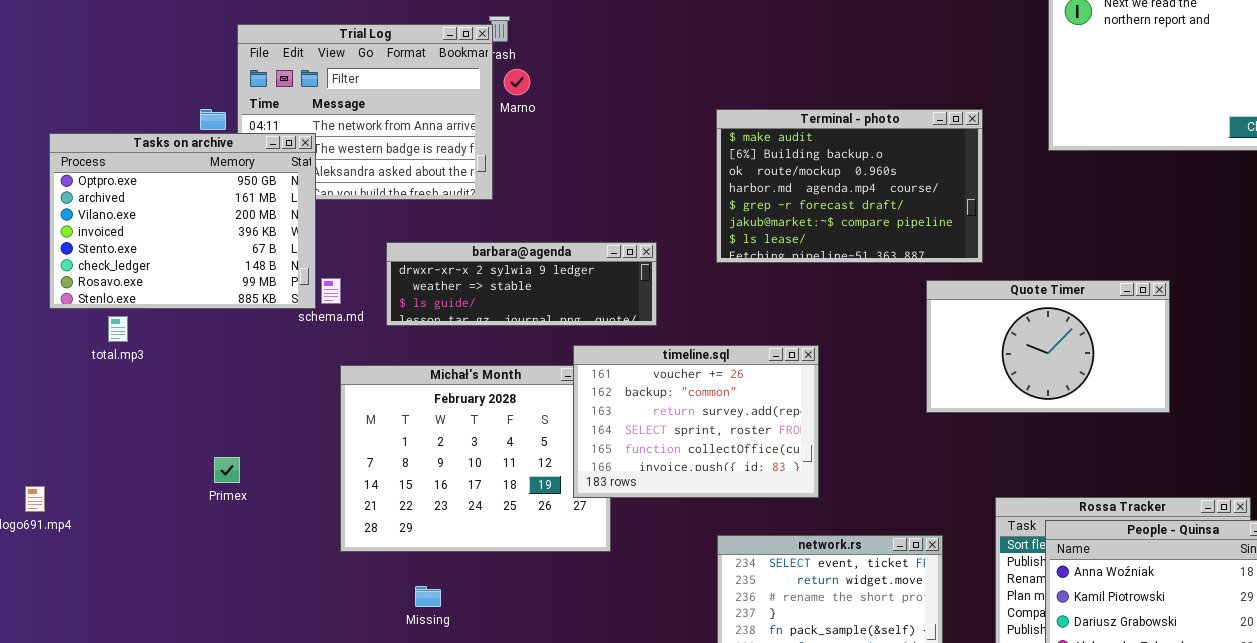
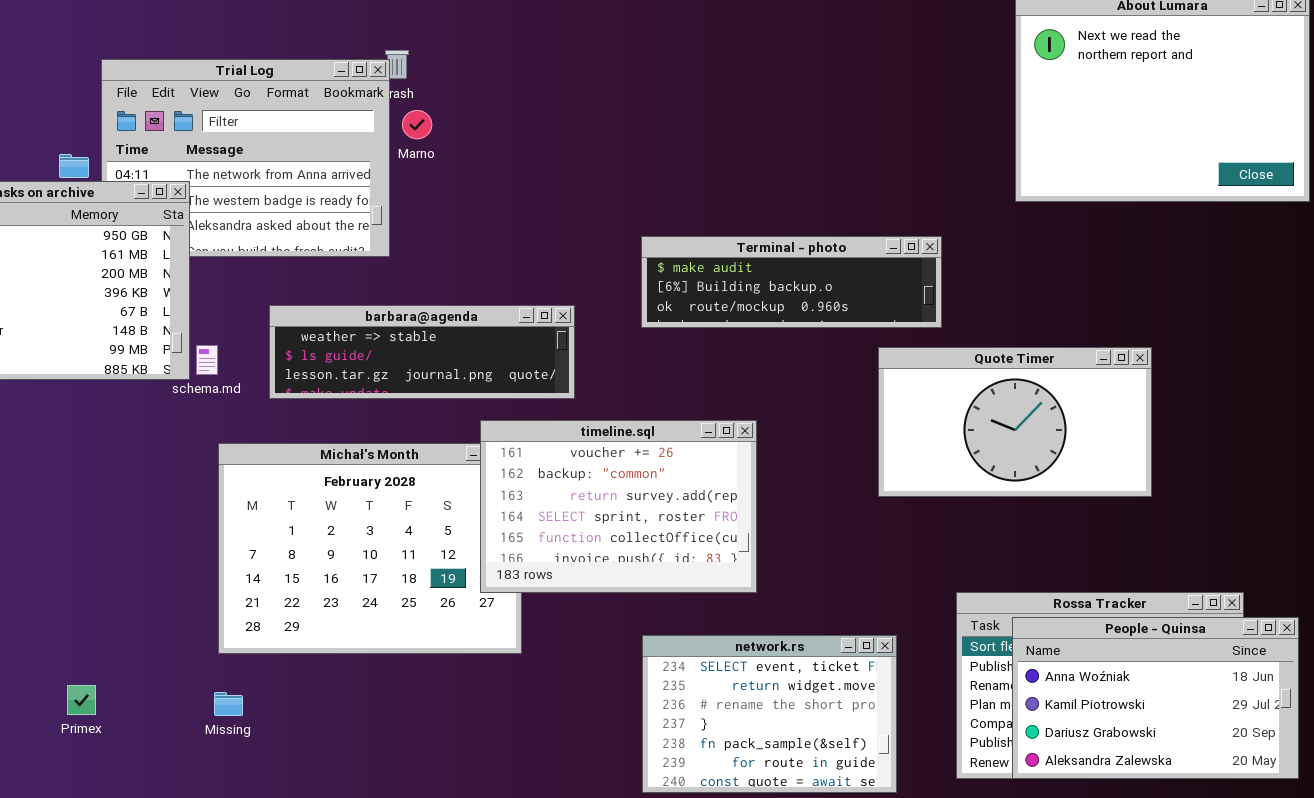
Terminal - photo: [716,109,983,263] -> [641,236,942,328], resized
barbara@agenda: [386,242,657,326] -> [269,305,575,399], scrolled down 1 row
Primex: [214,457,240,483] -> [67,685,96,715], moved
Missing: [415,586,441,607] -> [214,692,243,716], moved

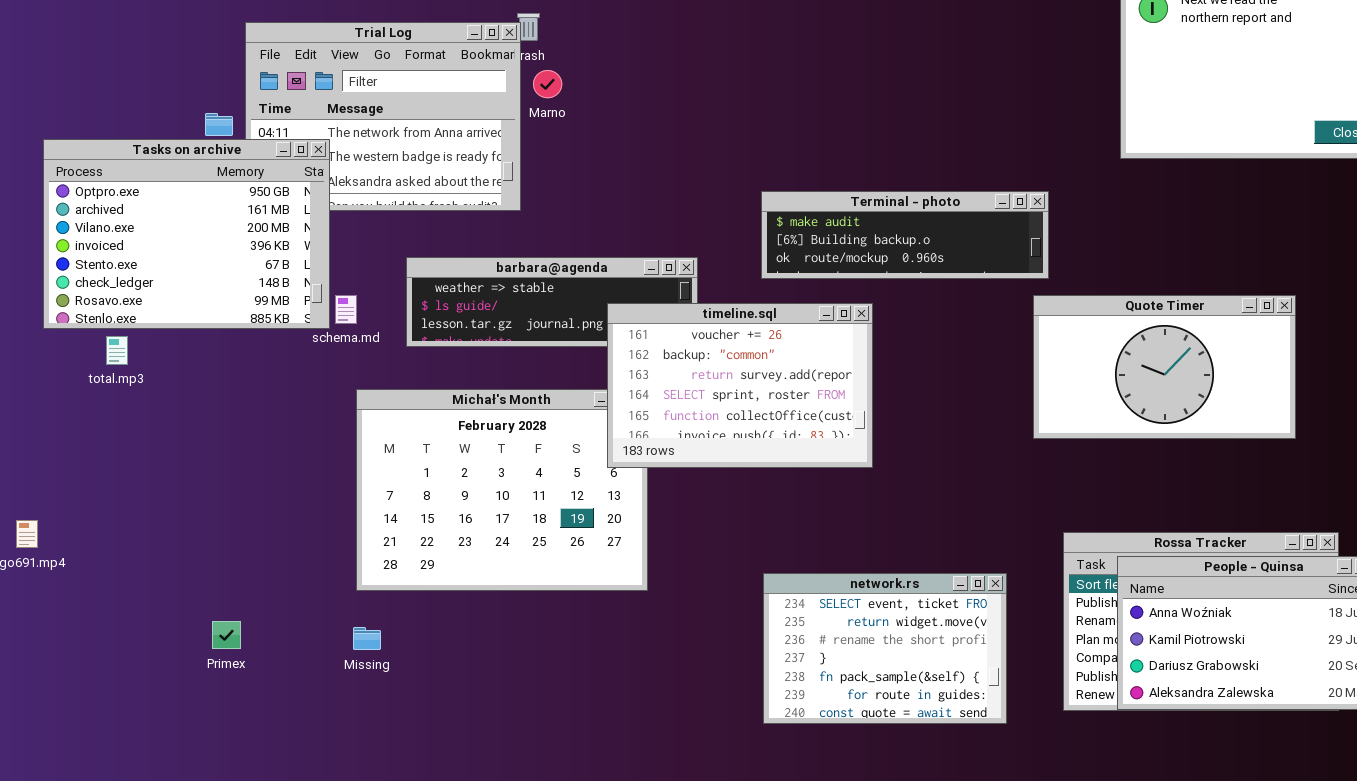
Quote Timer: [878,347,1152,497] -> [1033,295,1296,439], moved
timeline.sql: [480,420,757,593] -> [607,303,873,468], moved

